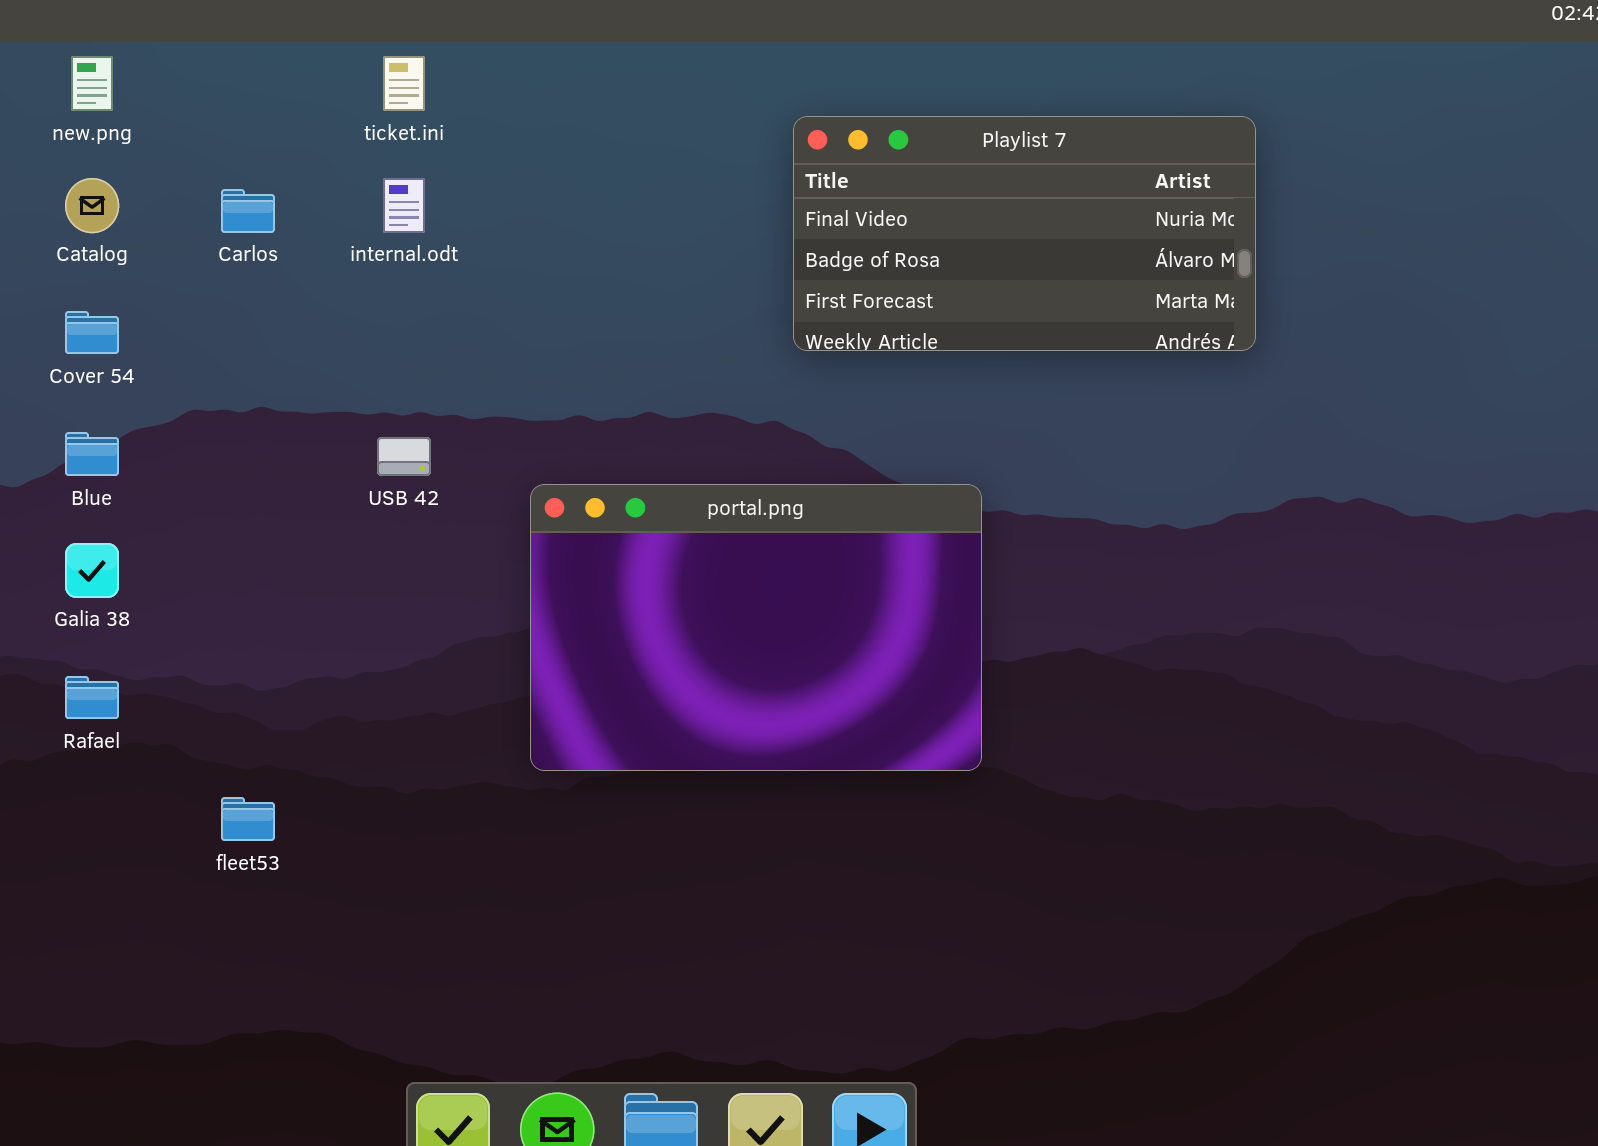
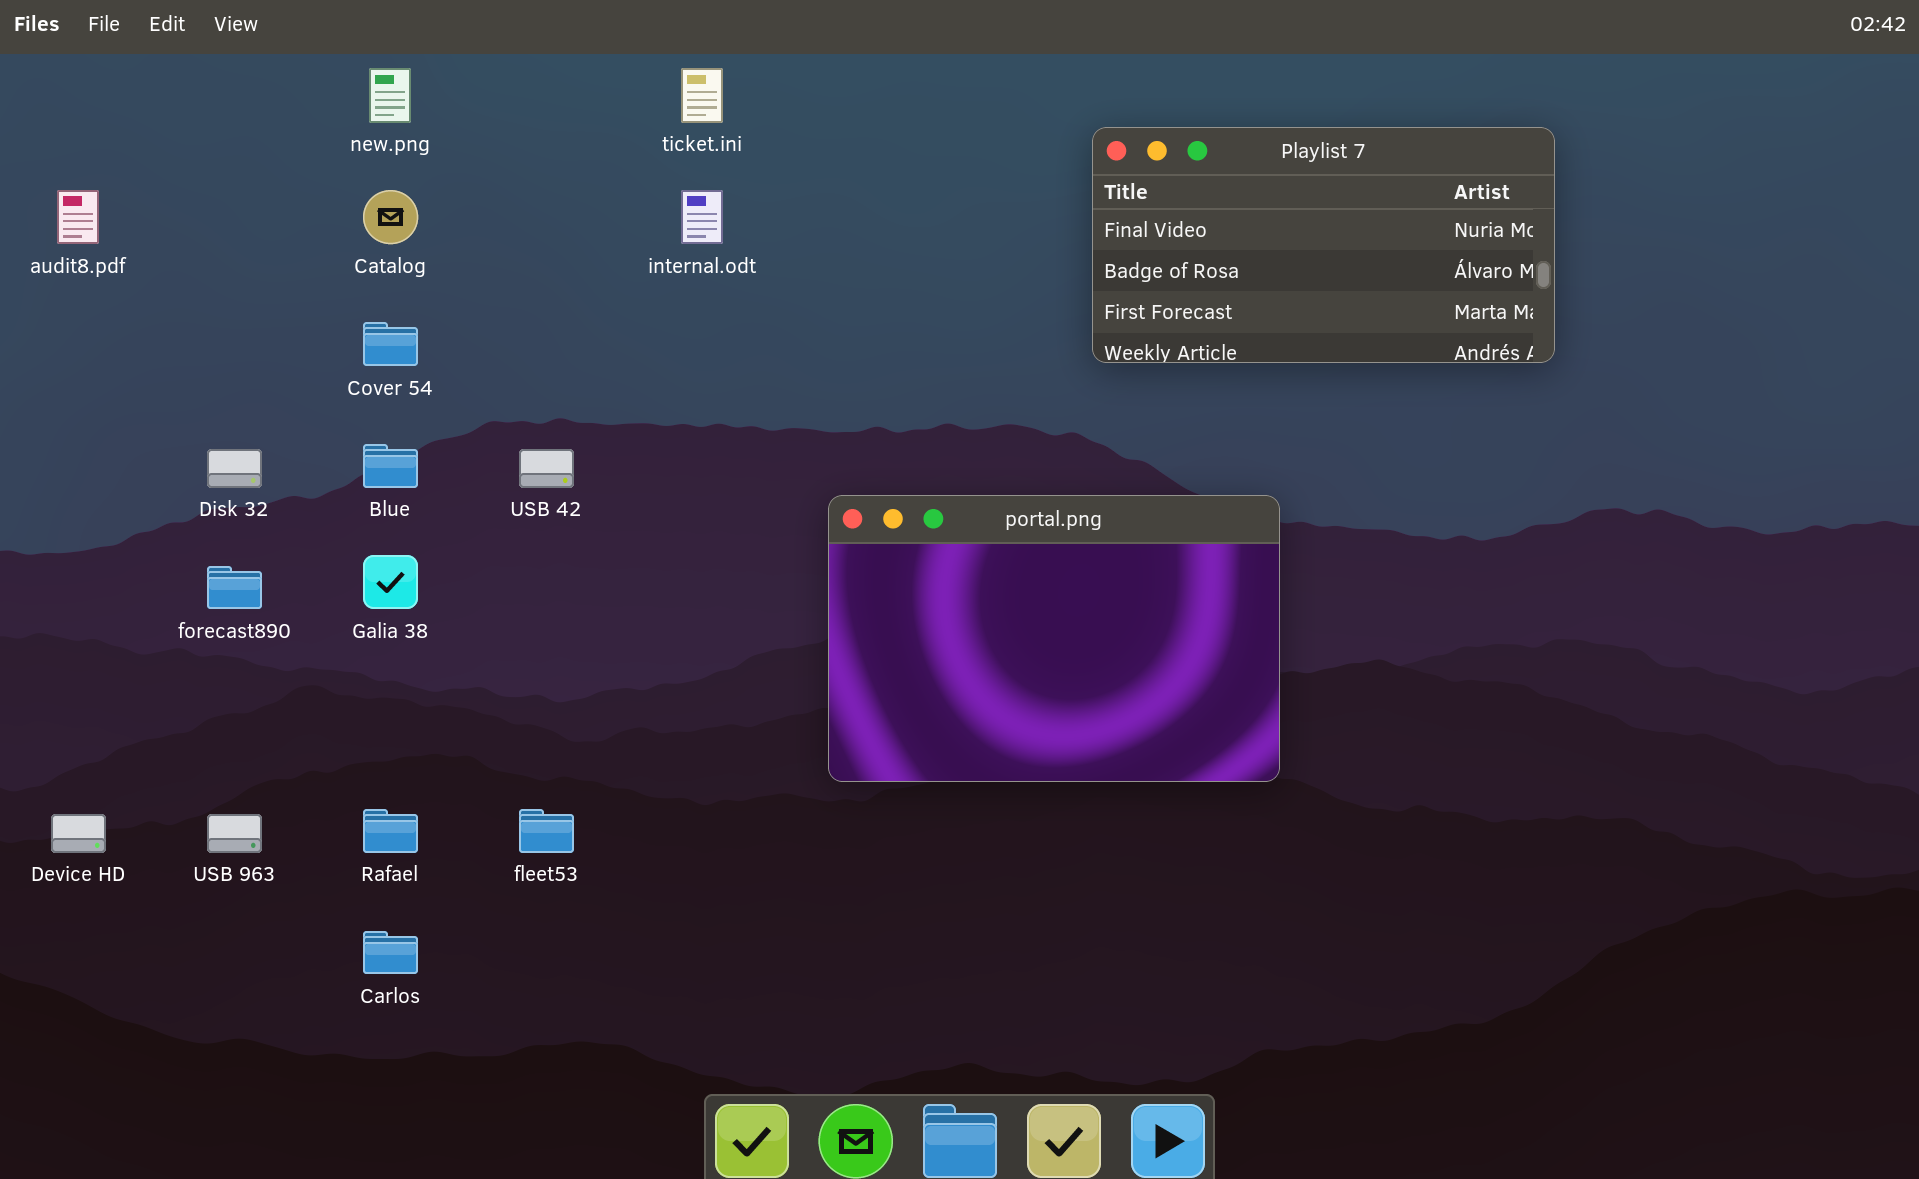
Carlos: [221,189,275,233] -> [363,931,418,974], moved
USB 42: [377,437,431,476] -> [519,449,574,488], moved
Rafael: [65,676,119,719] -> [363,809,418,853], moved

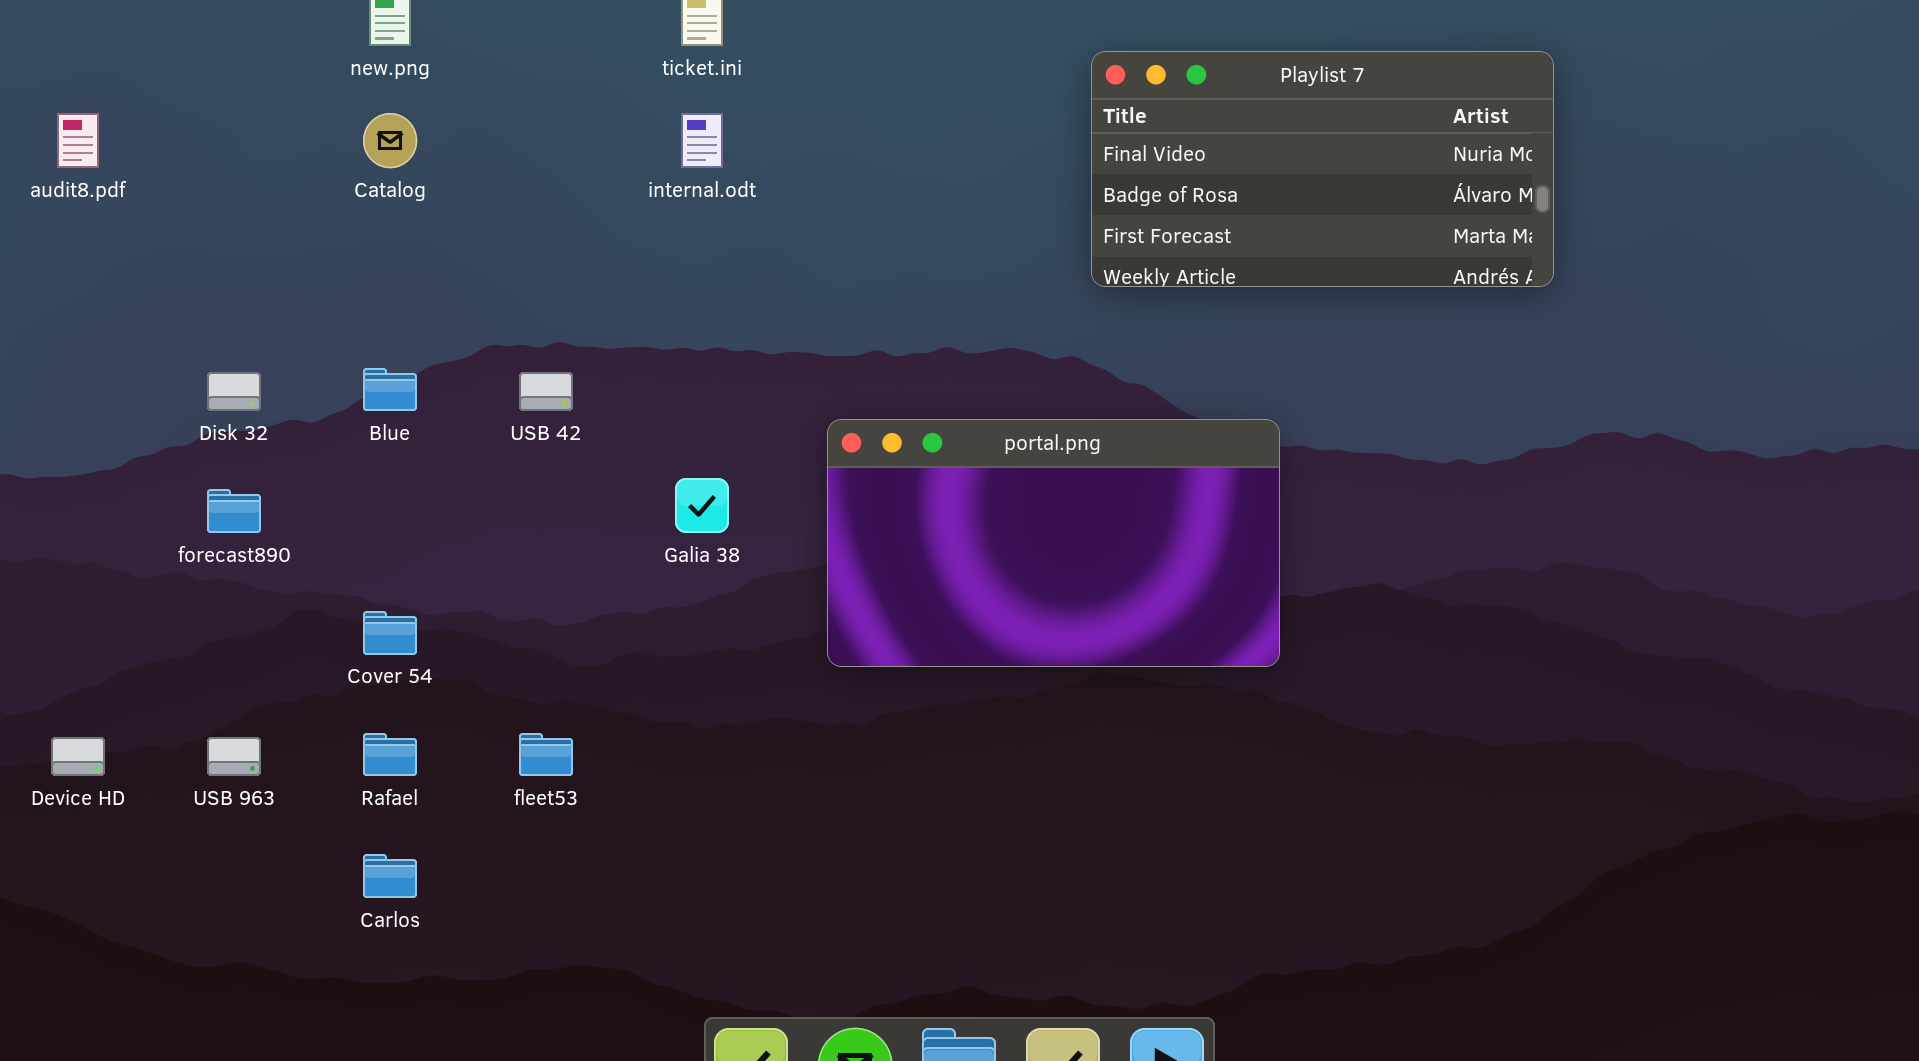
Cover 54: [363,322,418,366] -> [363,611,417,655], moved
portal.png: [828,495,1280,782] -> [827,419,1280,667], resized
Galia 38: [363,555,418,609] -> [675,478,729,533], moved

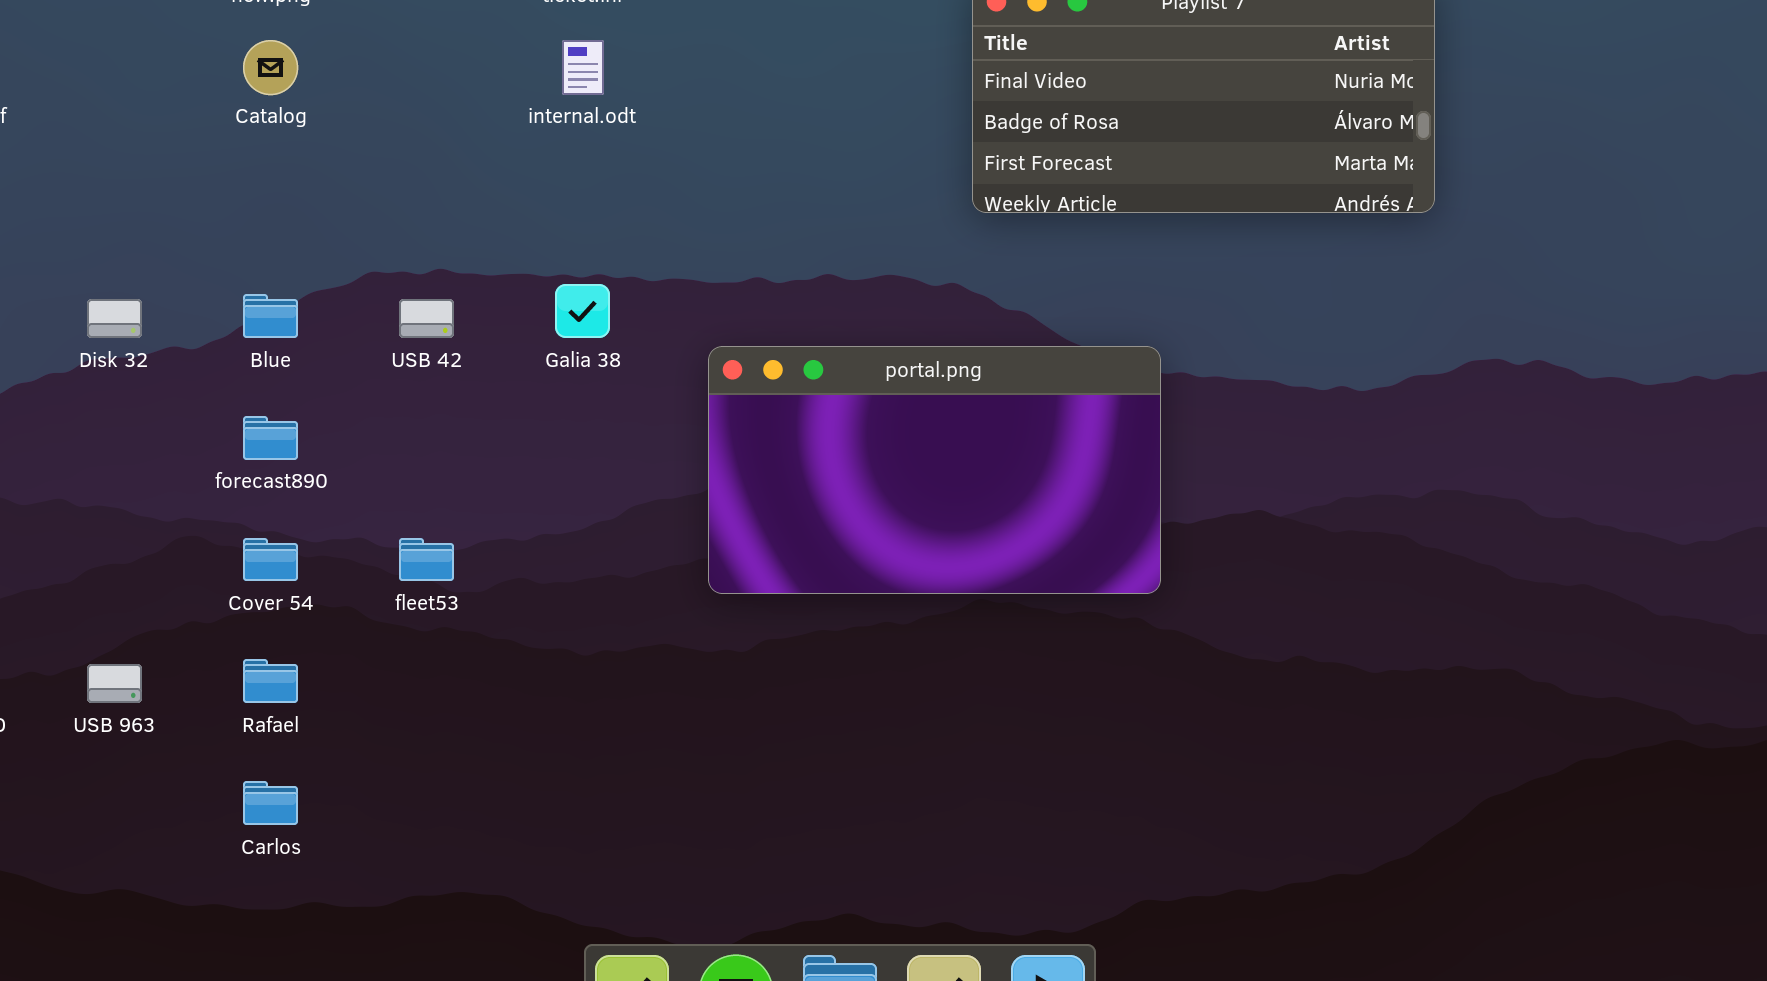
Galia 38: [675,478,729,533] -> [555,284,610,338], moved
forecast890: [207,489,261,533] -> [243,416,298,460], moved
fleet53: [519,733,573,776] -> [399,538,454,581], moved

